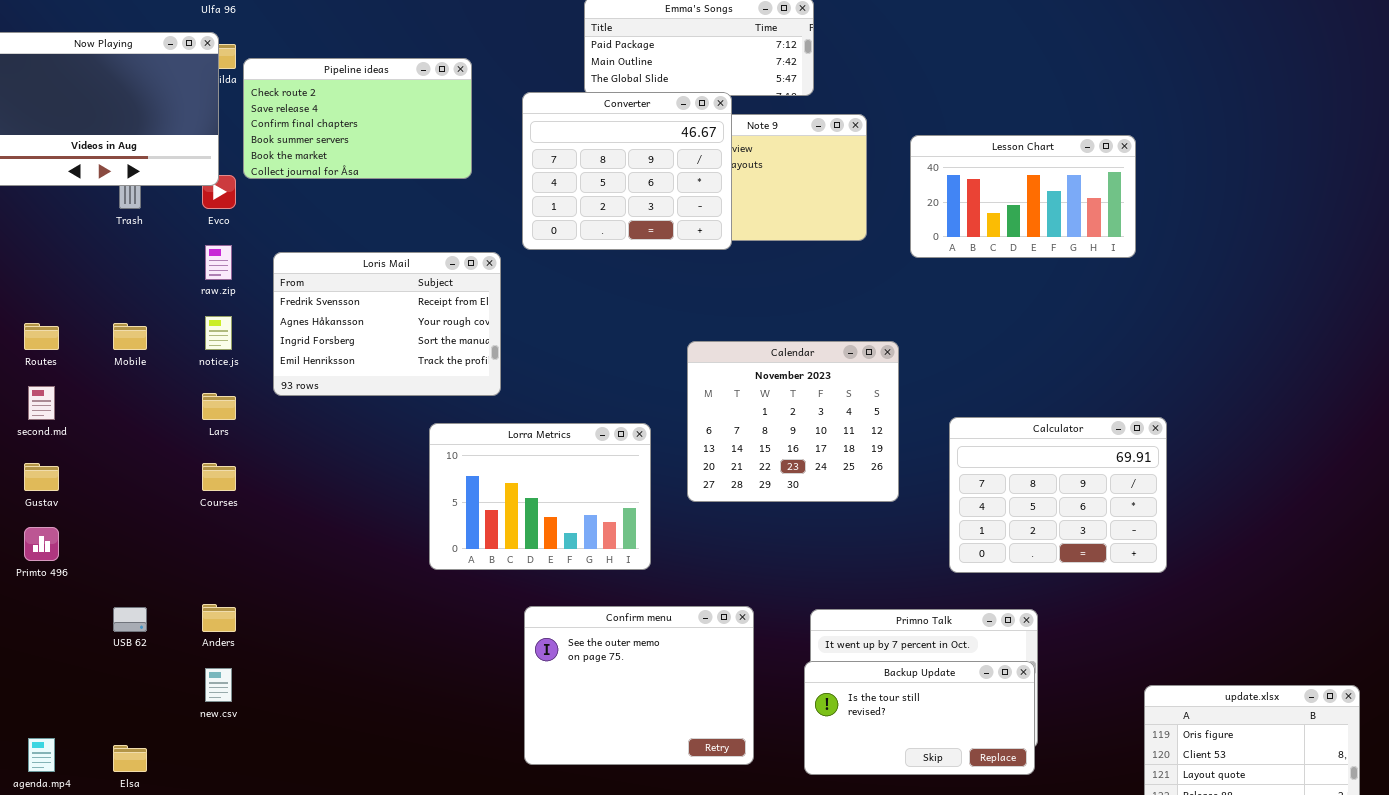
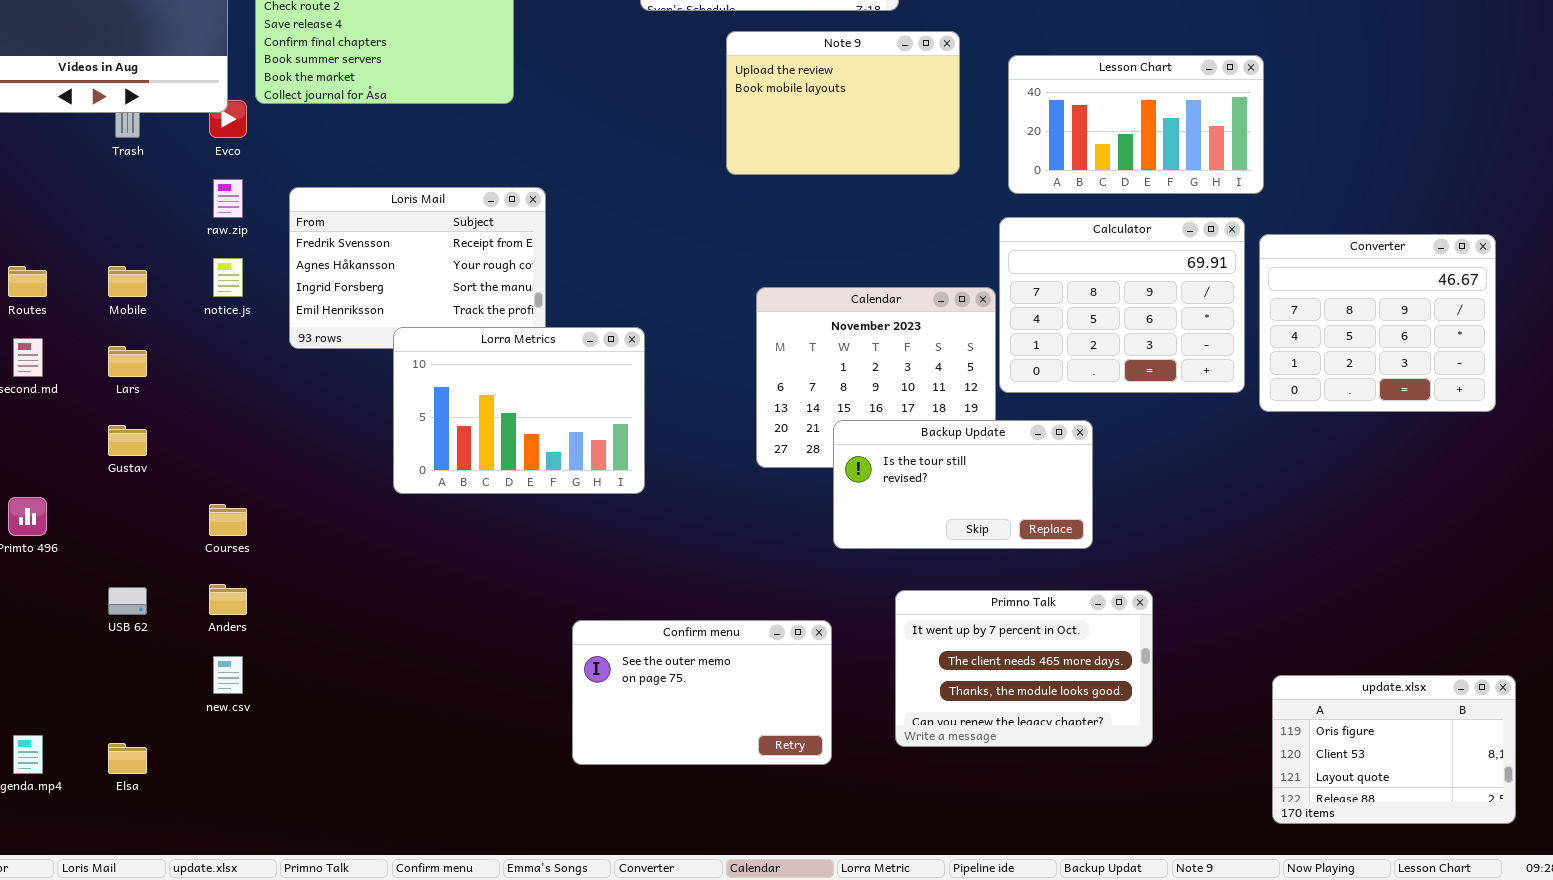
Converter: [522,92,732,250] -> [1259,234,1496,412], moved
Lars: [202,393,236,420] -> [108,346,147,377], moved
Calculator: [949,417,1167,573] -> [999,217,1245,393], moved
Lorra Metrics: [429,423,651,570] -> [393,327,645,494], moved
Gustav: [24,463,59,491] -> [108,425,147,456], moved
Courses: [202,463,236,491] -> [209,504,247,536], moved
Confirm menu: [524,606,754,765] -> [572,620,832,765], resized
Backup Update: [804,661,1035,775] -> [833,420,1093,549], moved

